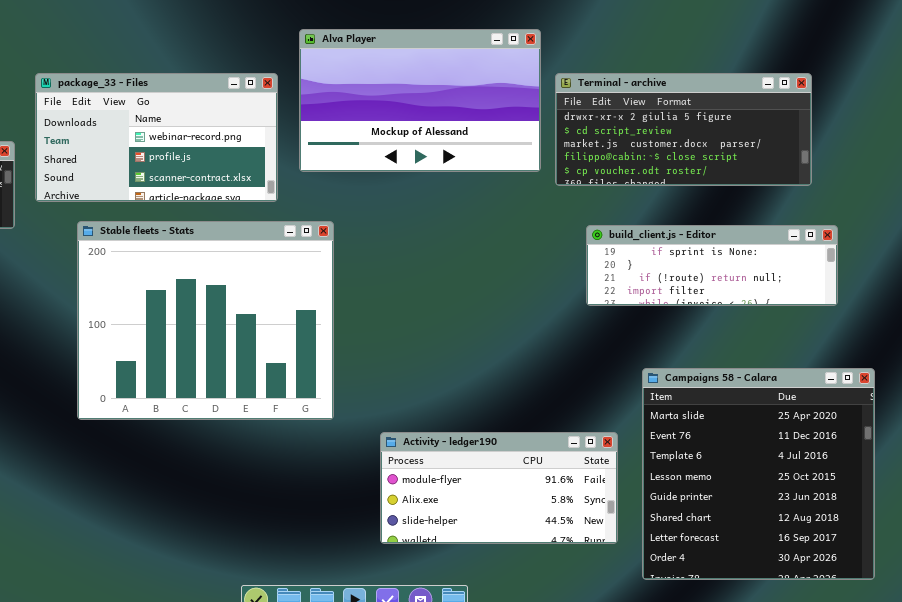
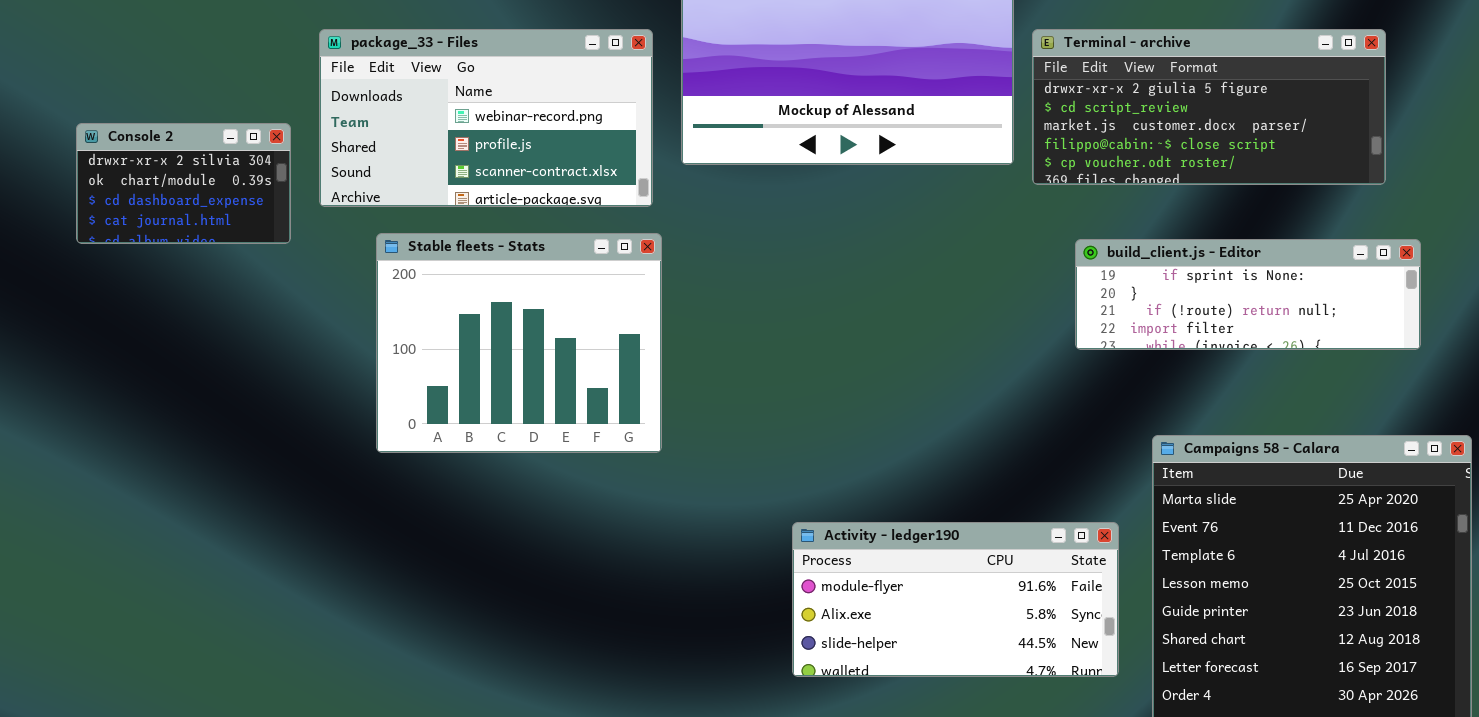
Stable fleets - Stats: [77,221,334,420] -> [376,233,662,453], resized

